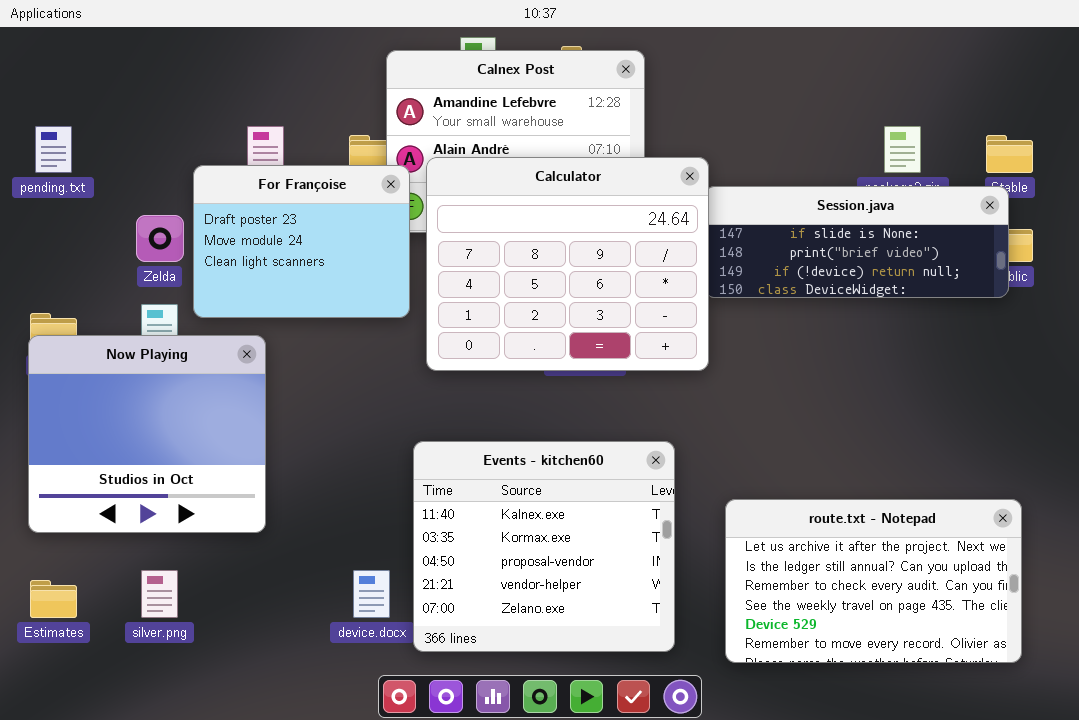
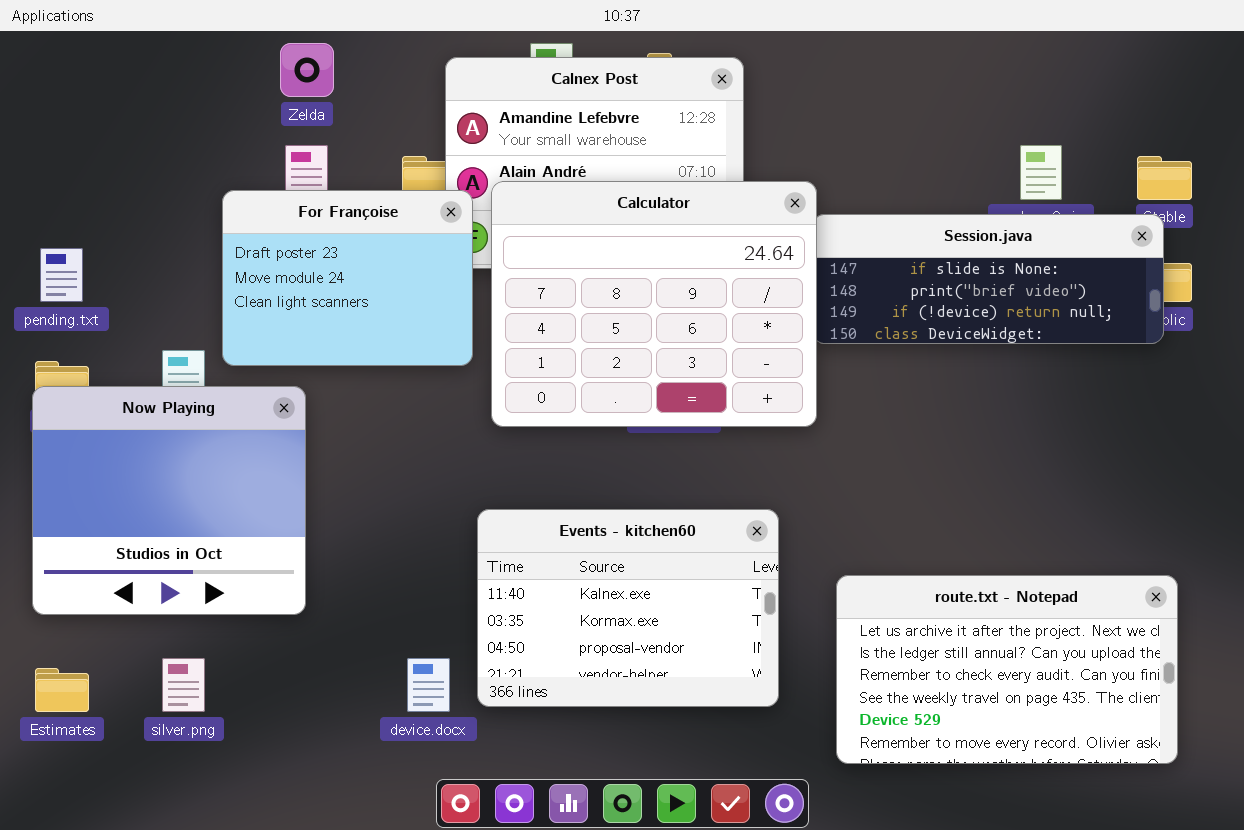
pending.txt: [35,126,72,173] -> [40,248,83,302], moved
Zelda: [136,215,184,262] -> [280,43,334,97], moved
Events - kitchen60: [413,441,675,652] -> [477,509,779,707], resized

